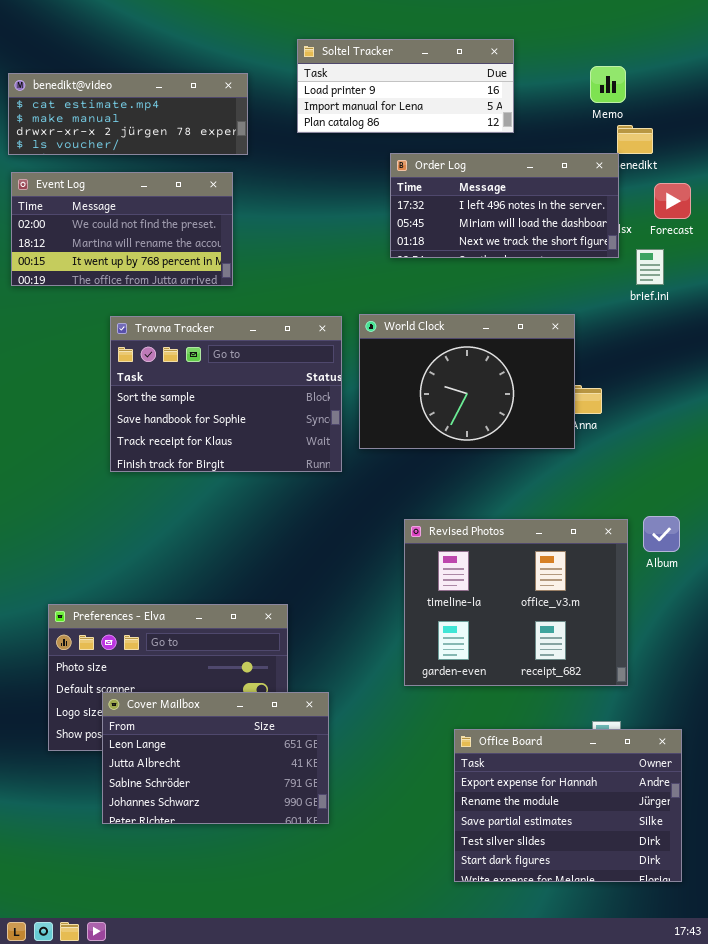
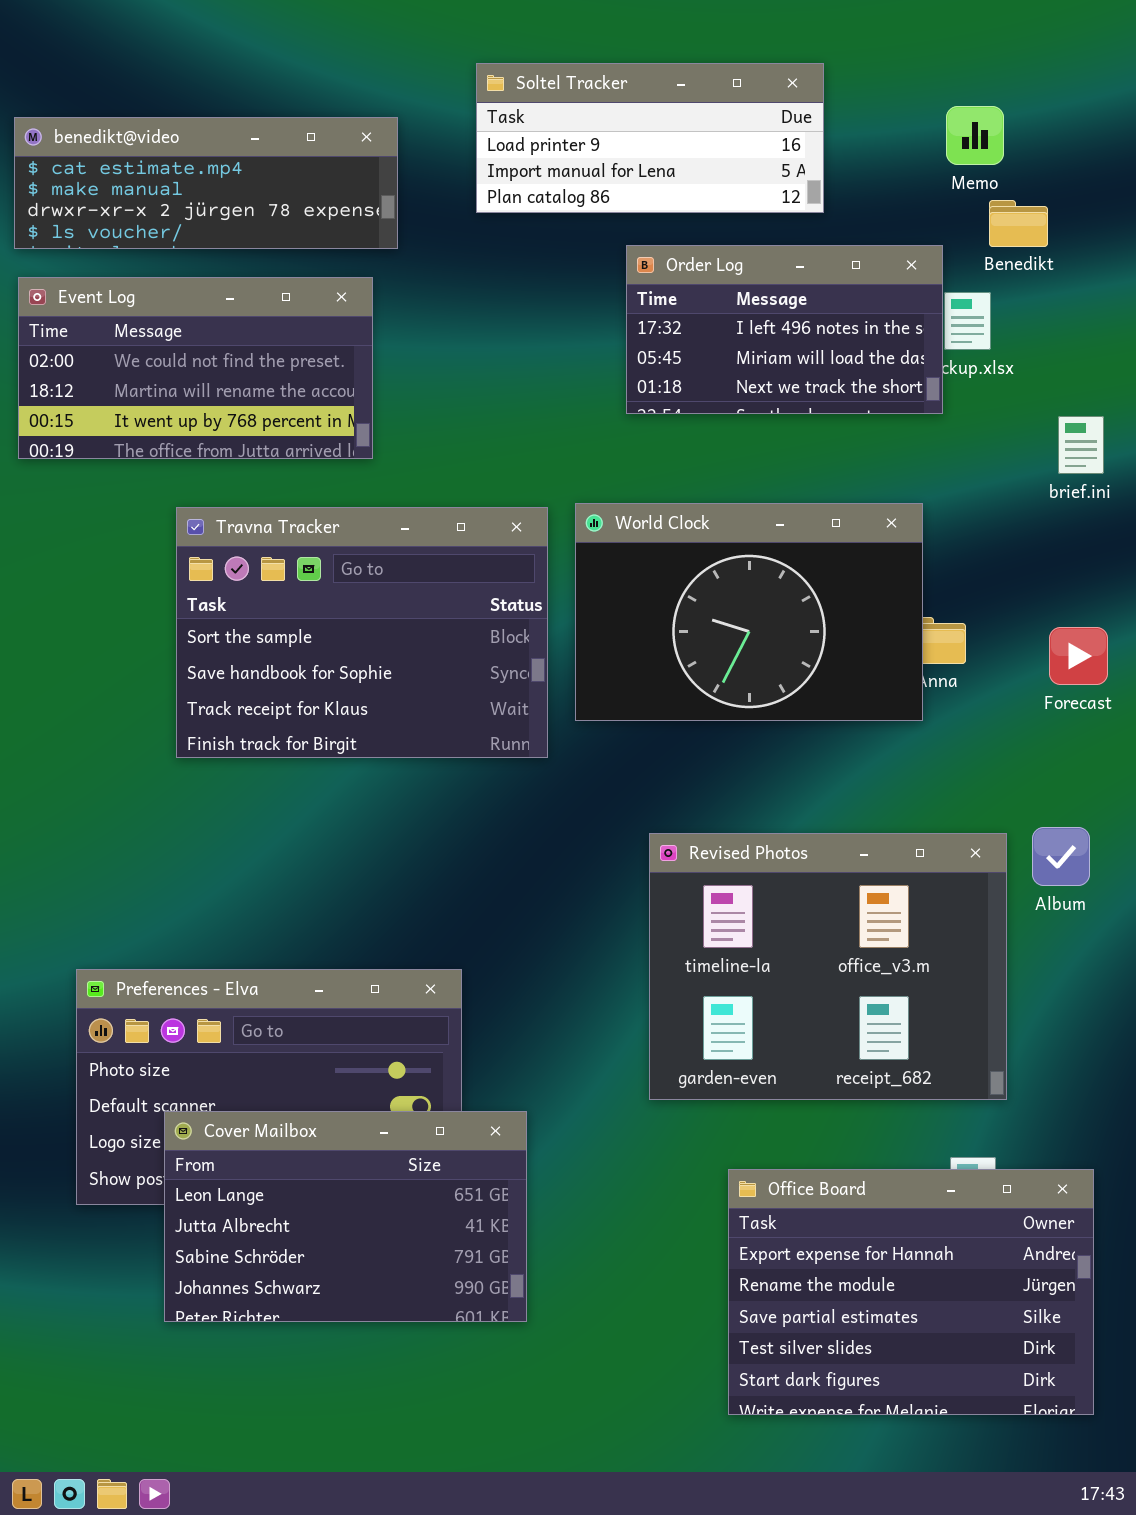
Order Log: [390,153,619,258] -> [626,245,943,414], resized
Forecast: [654,183,691,219] -> [1049,627,1108,685], moved
brief.ini: [636,249,664,285] -> [1058,416,1104,474], moved

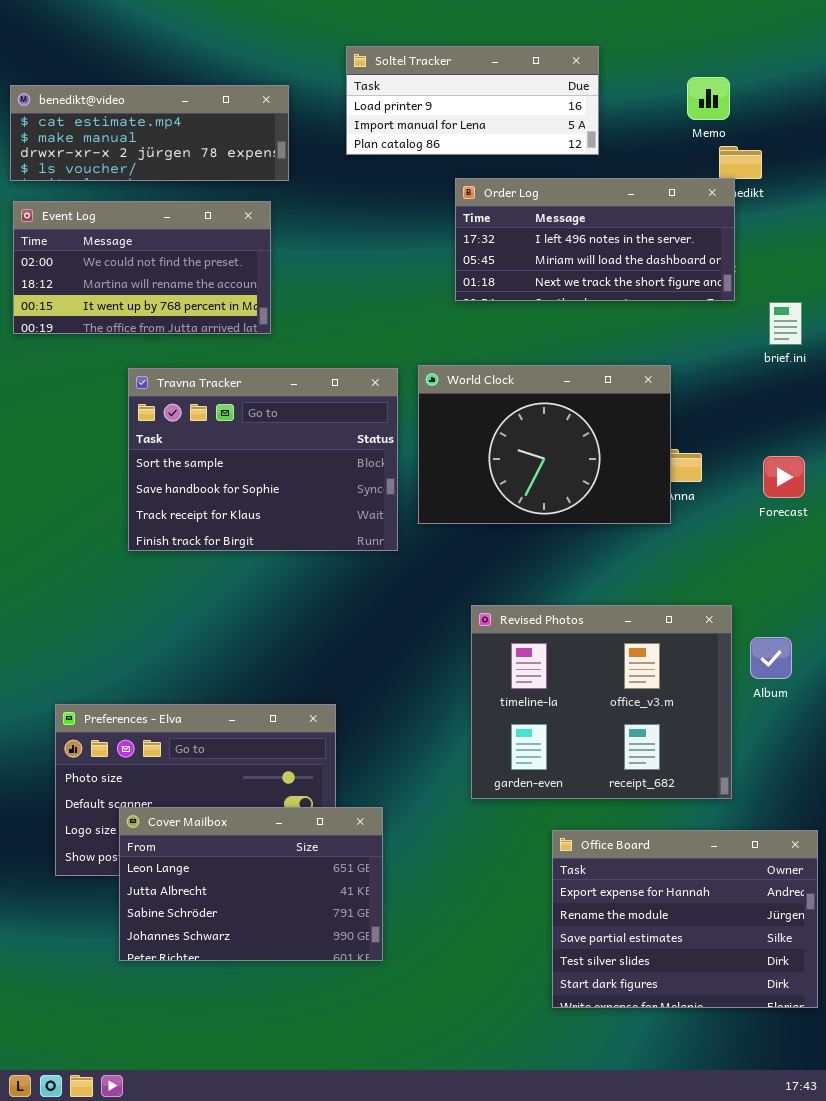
Order Log: [626,245,943,414] -> [455,178,735,301], resized
Album: [1032,827,1090,886] -> [750,637,792,679], moved
Office Board: [728,1169,1094,1415] -> [552,830,818,1008], moved

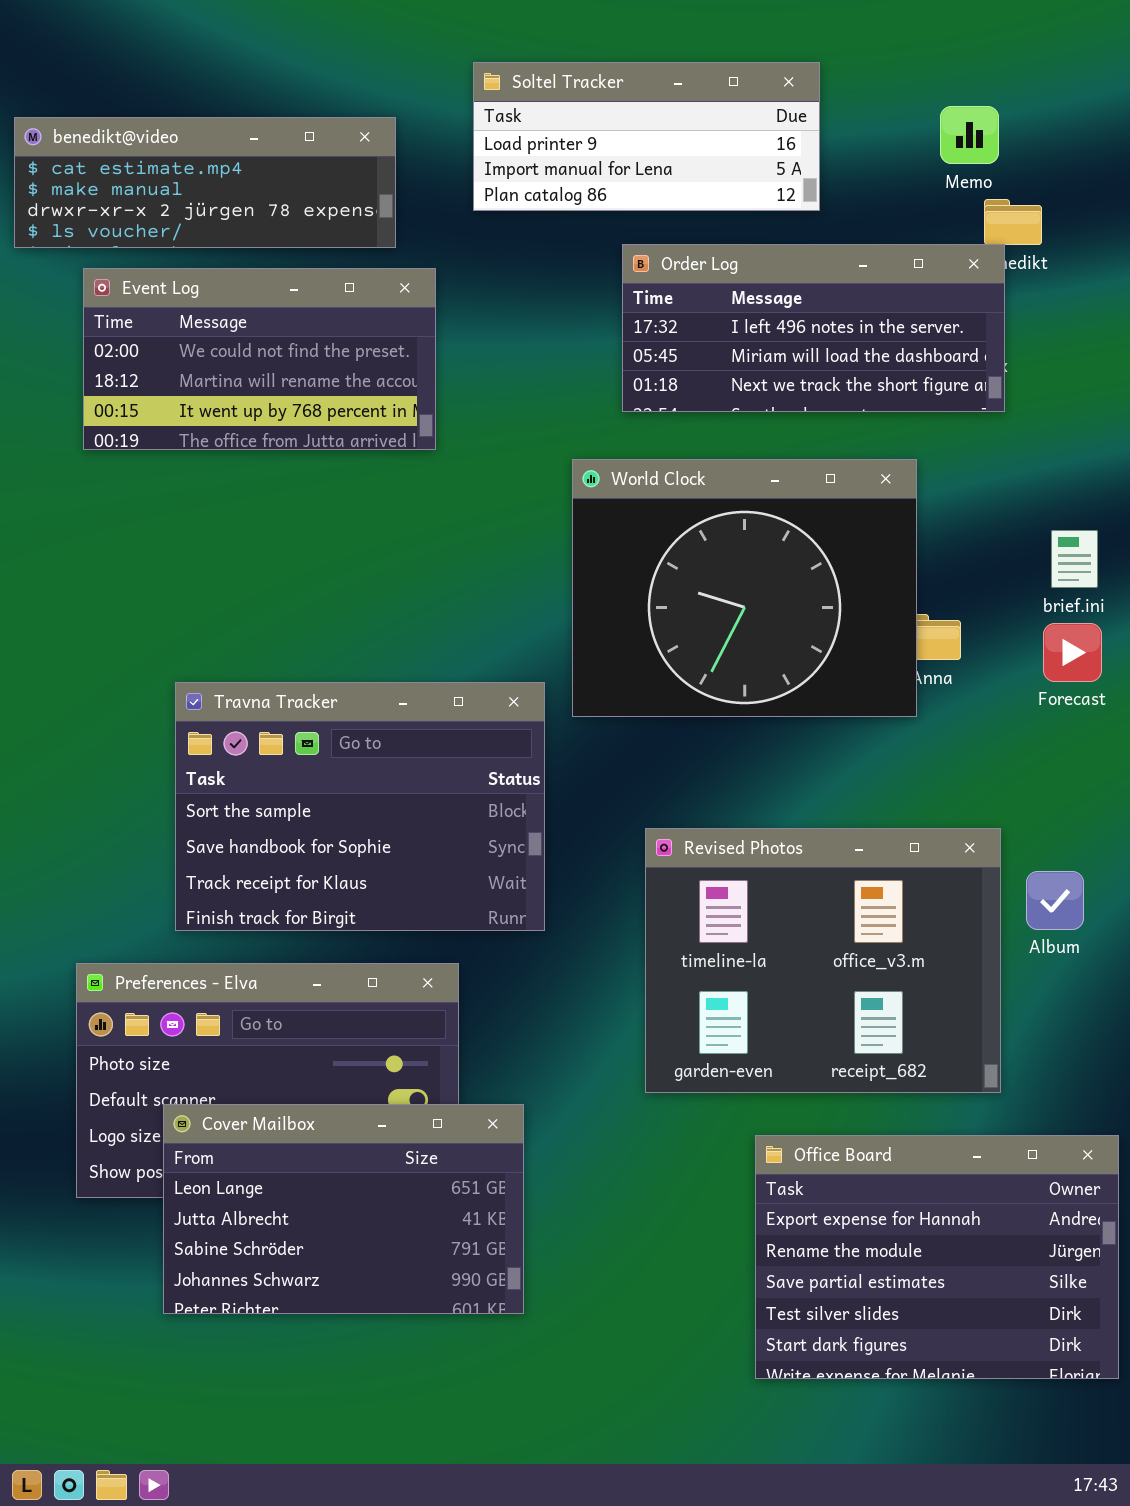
Event Log: [13,201,271,334] -> [83,268,436,450], moved
brief.ini: [769,302,802,345] -> [1051,530,1098,588], moved
World Clock: [418,365,671,524] -> [572,459,917,717], resized
Travna Tracker: [128,368,398,551] -> [175,682,545,931], moved

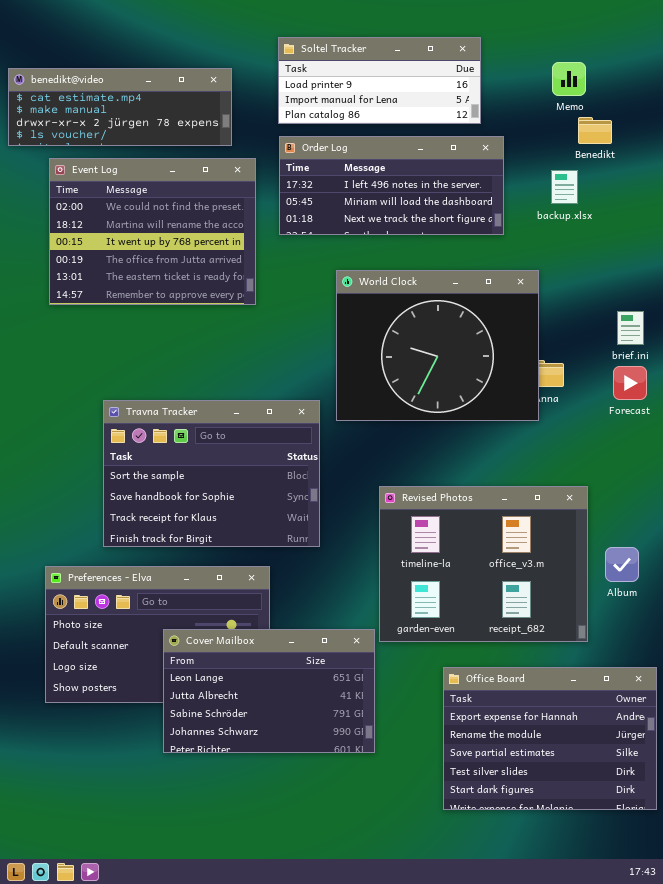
Order Log: [622,244,1005,412] -> [279,136,504,235], moved
Event Log: [83,268,436,450] -> [49,158,256,305], resized
Album: [1026,871,1084,930] -> [605,547,639,582], moved
Cover Mailbox: [163,1104,524,1314] -> [163,629,375,753], moved

